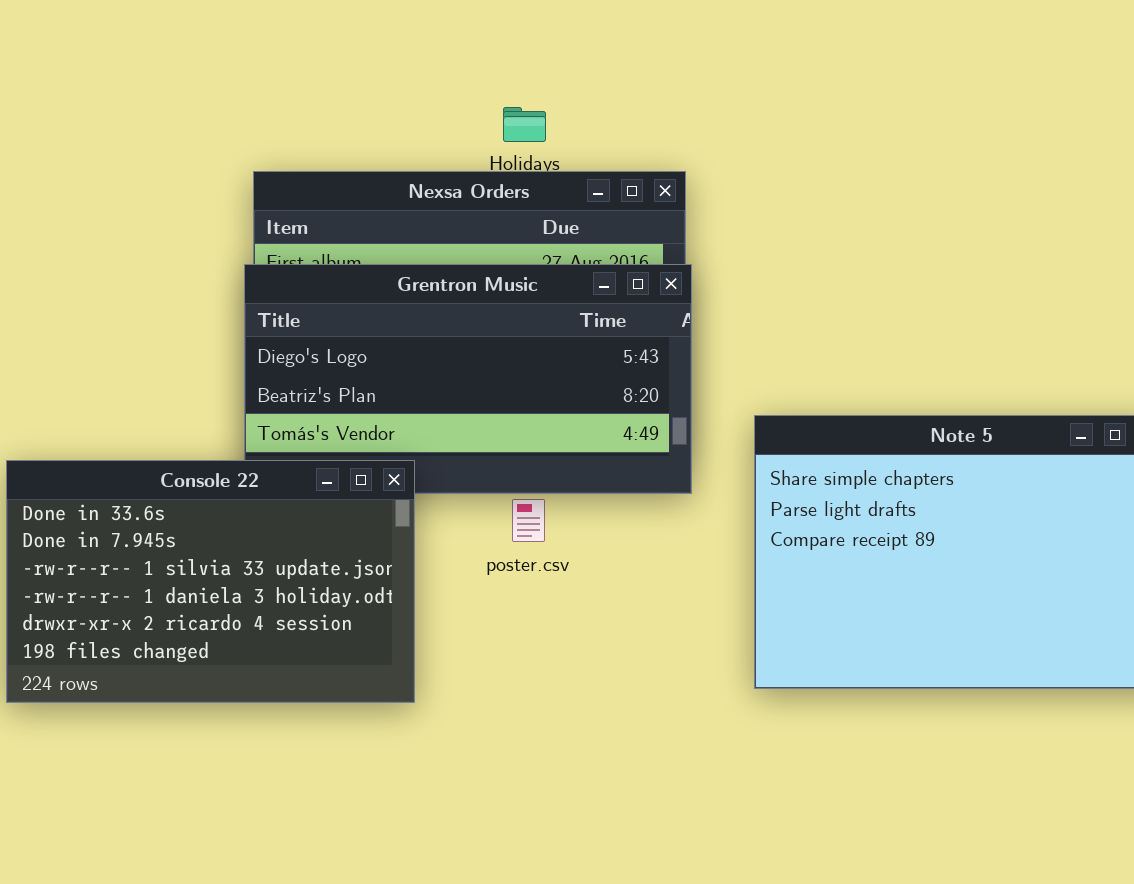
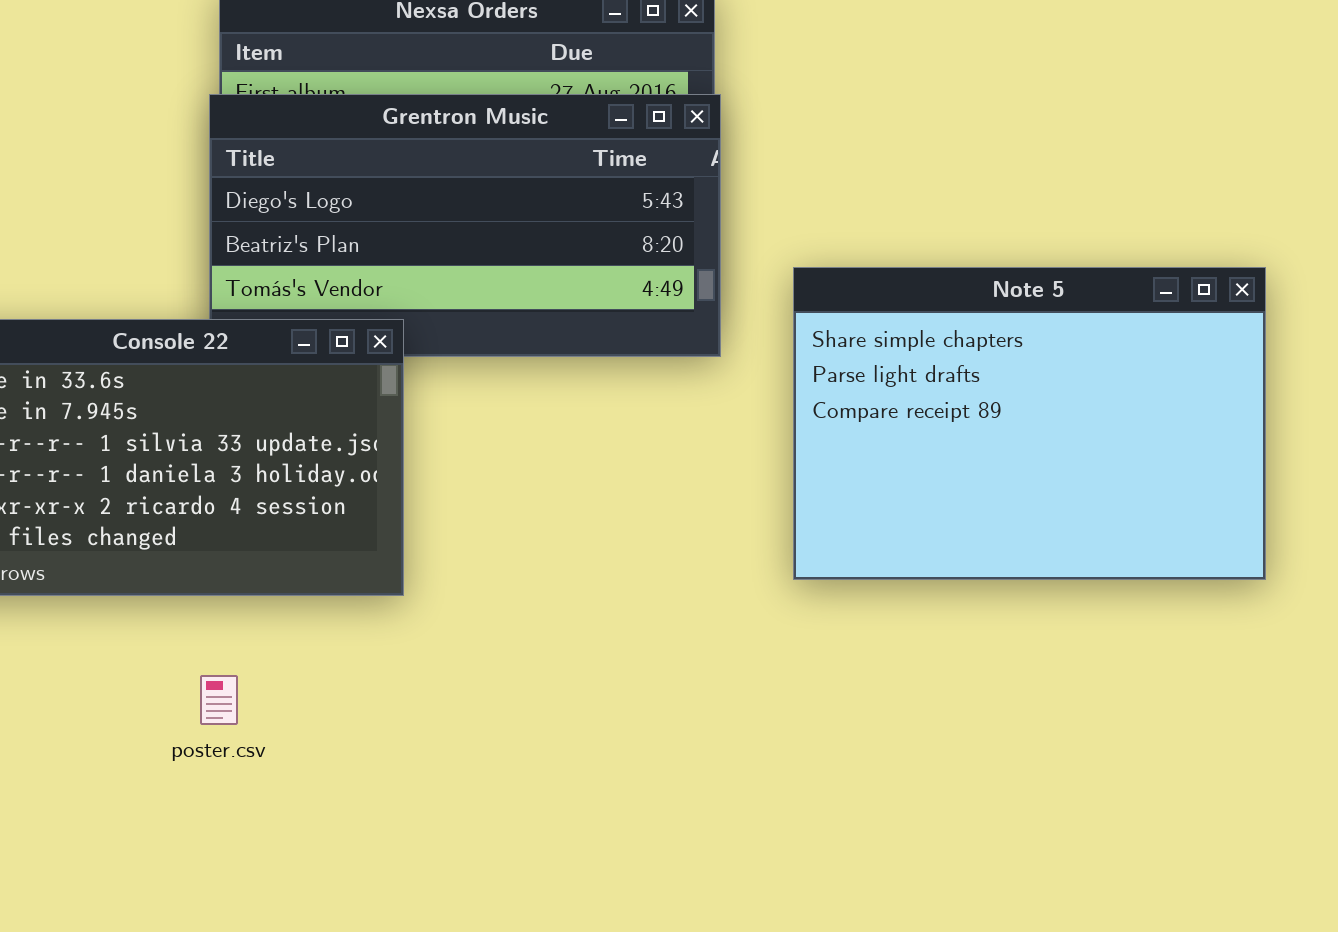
poster.csv: [512,499,545,542] -> [200,675,238,725], moved

